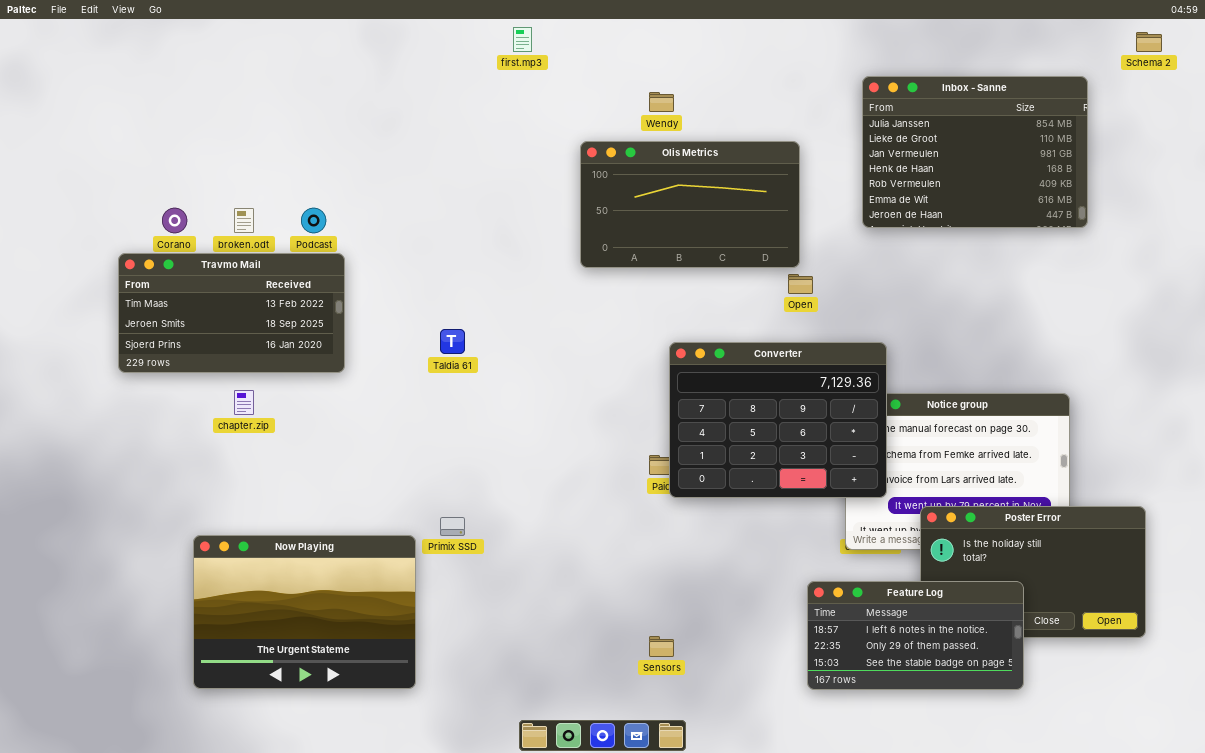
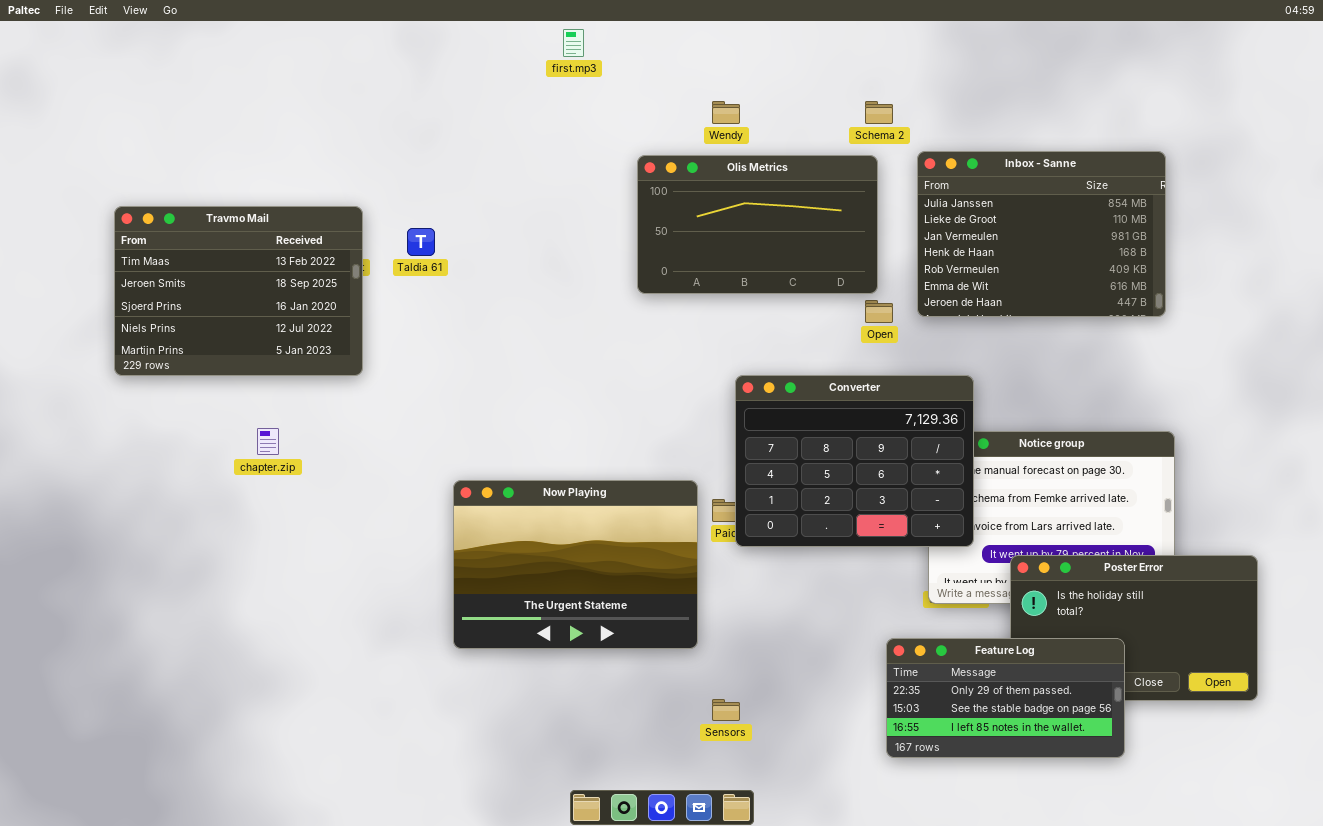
Schema 2: [1136,32,1162,52] -> [865,101,893,124], moved
Inbox - Sanne: [862,76,1088,228] -> [917,151,1166,317], moved
Travmo Mail: [118,253,345,373] -> [114,206,363,376], moved, resized
Taldia 61: [440,329,465,354] -> [407,228,435,256], moved
Now Playing: [193,535,416,689] -> [453,480,698,649], moved
Feature Log: [807,581,1024,690] -> [886,638,1125,758], scrolled down 1 row

